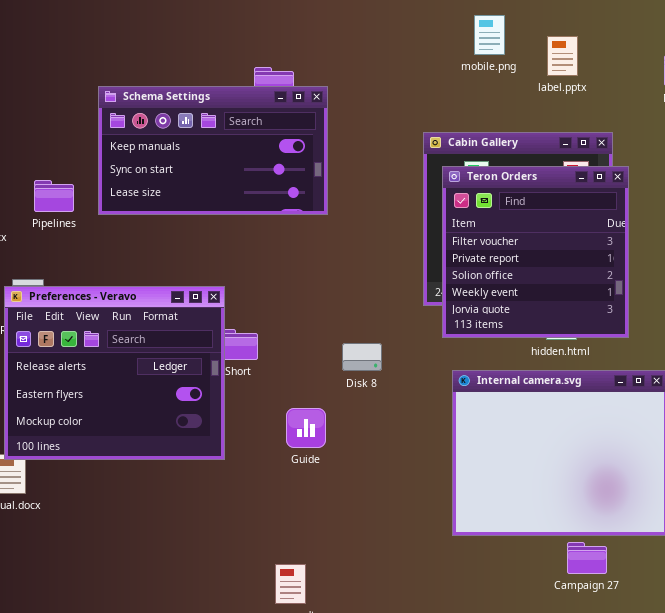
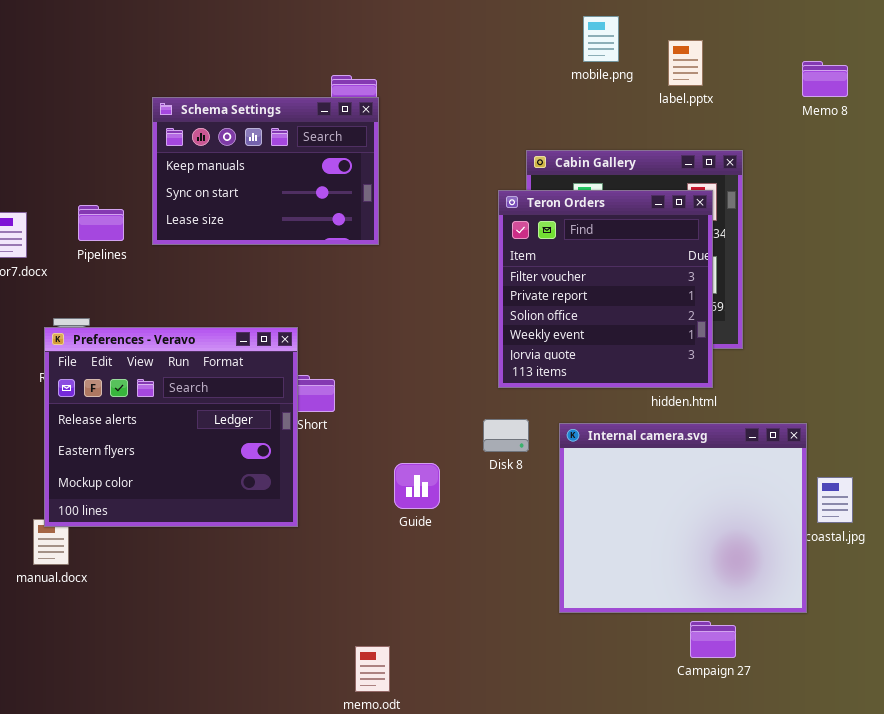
Schema Settings: [98,86,328,215] -> [152,97,379,245], resized
Teron Orders: [442,166,629,338] -> [498,190,713,388], moved
Disk 8: [342,343,382,371] -> [483,419,529,452], moved
Guide: [286,408,326,448] -> [394,463,440,509], moved

